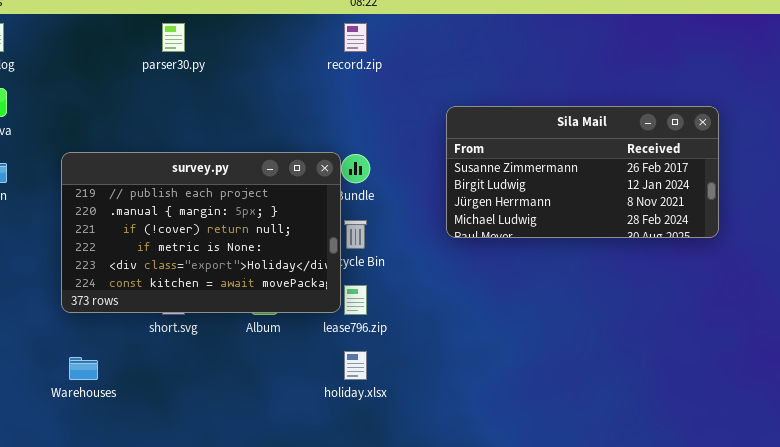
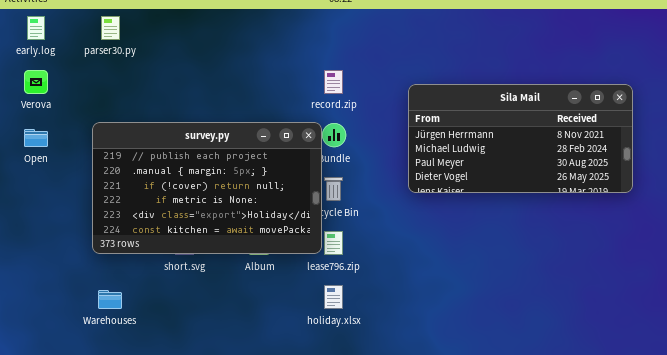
parser30.py: [162,23,185,52] -> [101,16,120,40], moved
record.zip: [344,23,367,52] -> [324,70,343,94], moved
Sila Mail: [446,106,719,238] -> [408,84,633,193], scrolled down 2 rows

